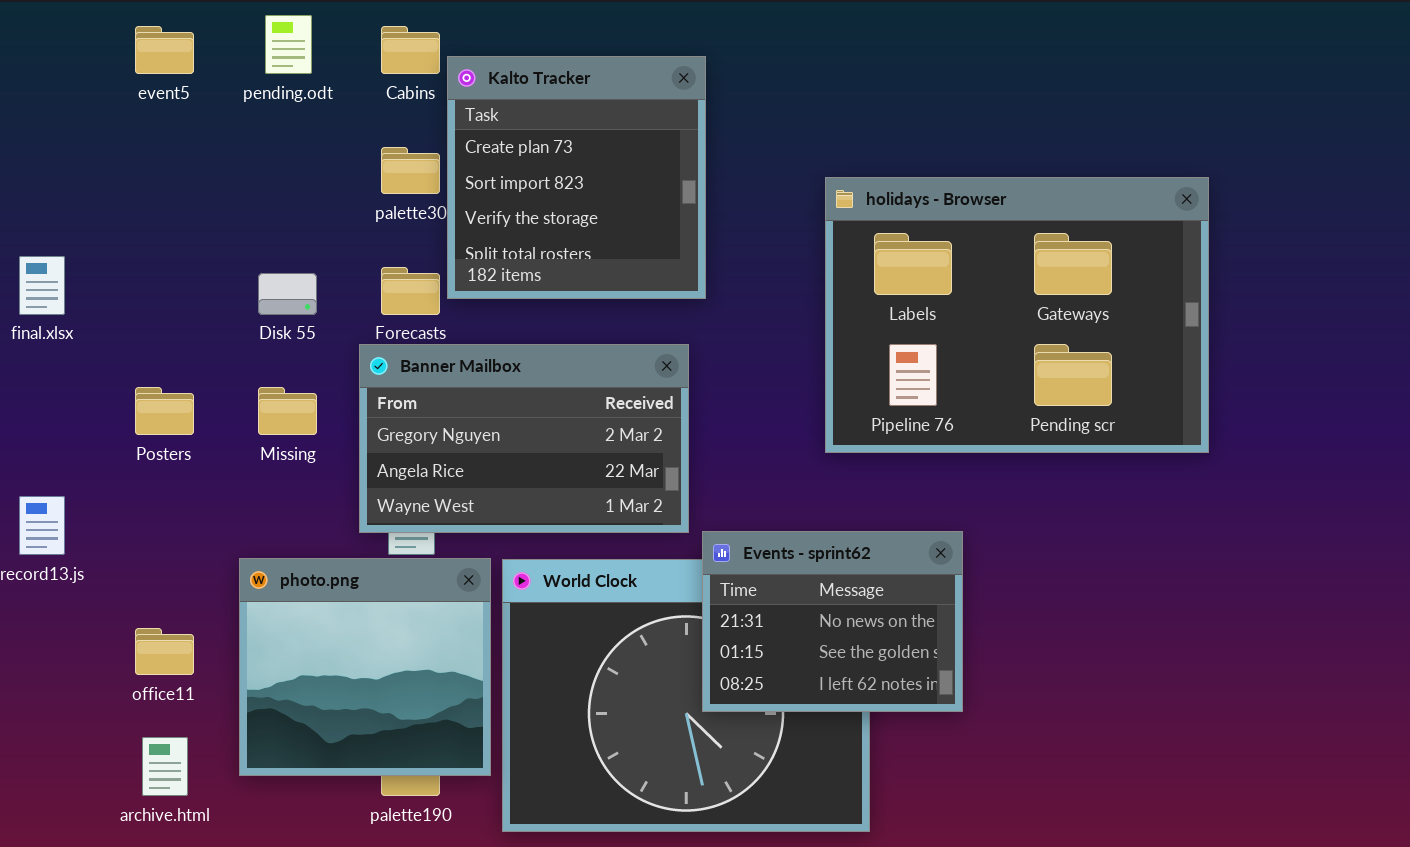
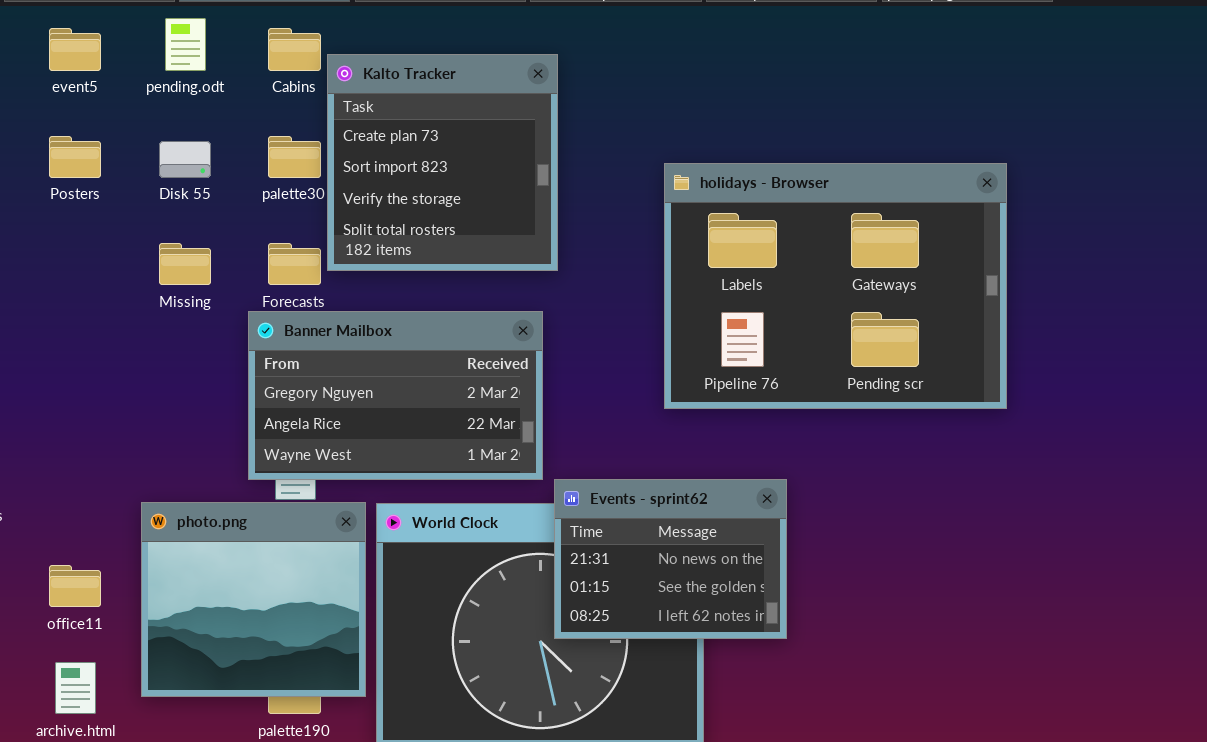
Disk 55: [258,273,317,315] -> [159,141,211,178], moved
Posters: [135,387,194,435] -> [49,136,101,178], moved
Missing: [258,387,317,435] -> [159,243,211,285], moved

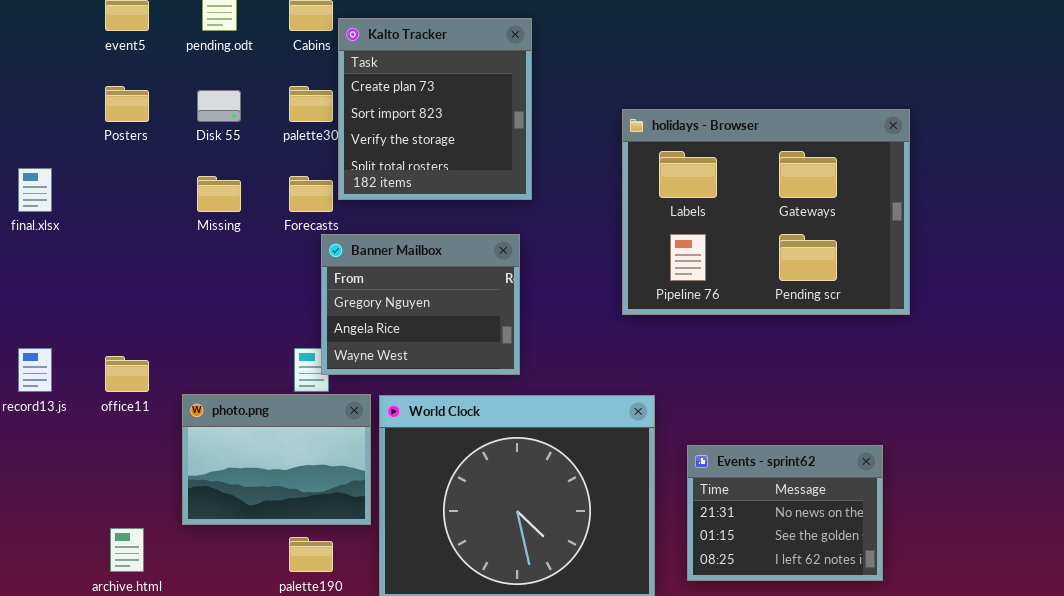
Banner Mailbox: [248,311,543,480] -> [321,234,520,375], resized
Events - sprint62: [554,479,787,639] -> [687,445,883,581], moved
photo.png: [141,502,366,697] -> [182,394,371,525], resized
office11: [49,565,101,607] -> [105,356,149,392], moved

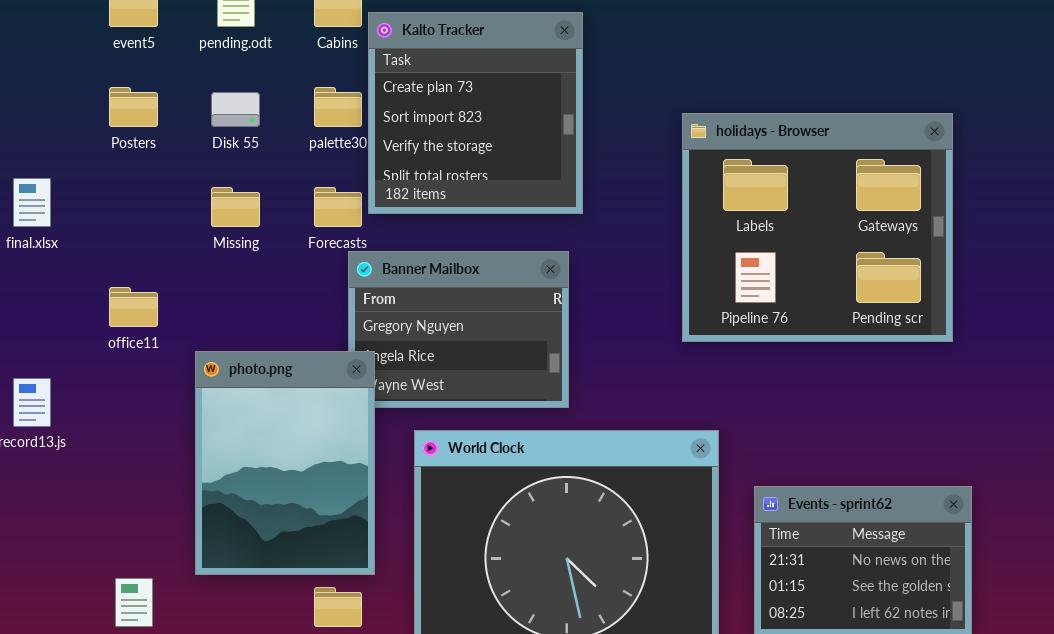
holidays - Browser: [622,109,910,315] -> [682,113,953,342], resized
office11: [105,356,149,392] -> [109,287,158,327], moved
photo.png: [182,394,371,525] -> [195,351,375,575], resized

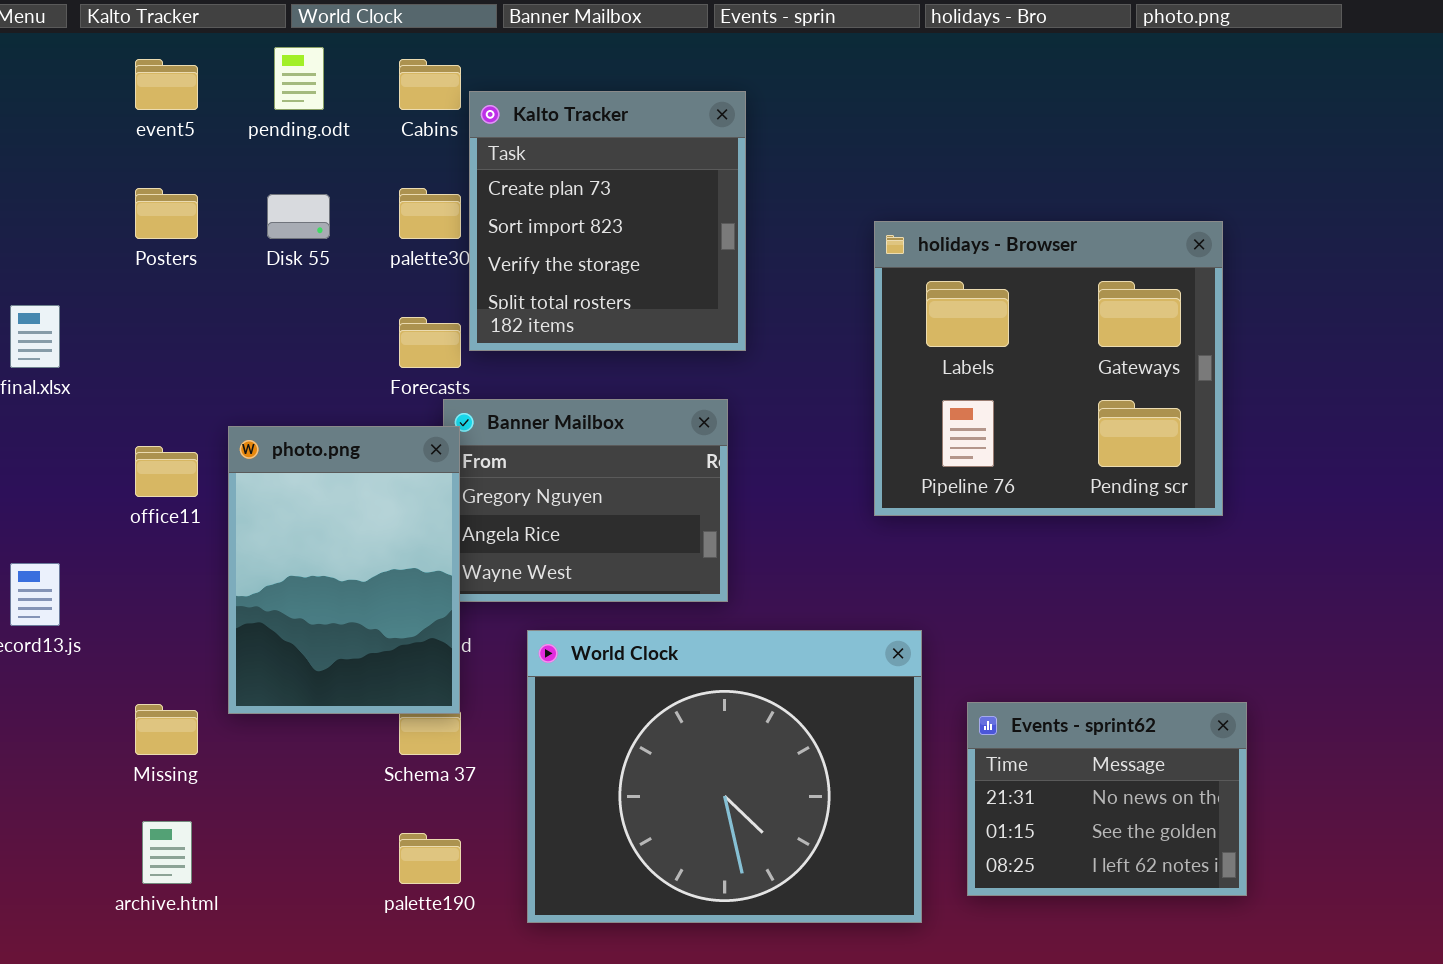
Missing: [211,187,260,227] -> [135,704,198,755], moved
photo.png: [195,351,375,575] -> [228,426,460,714], moved

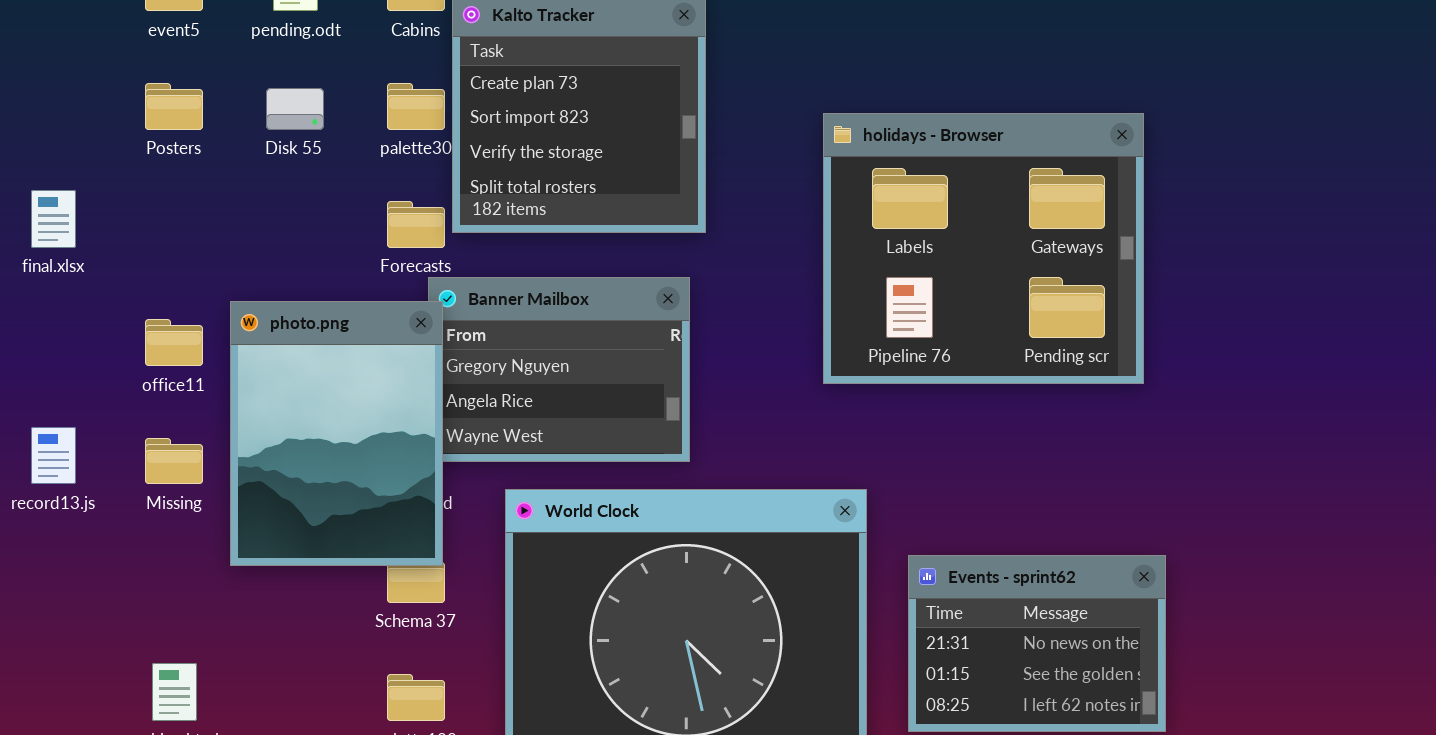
Missing: [135,704,198,755] -> [145,438,203,484], moved

